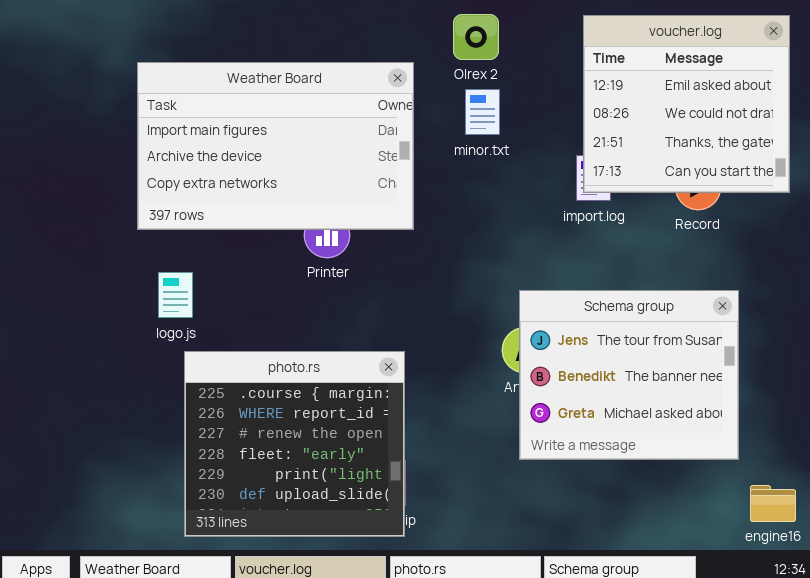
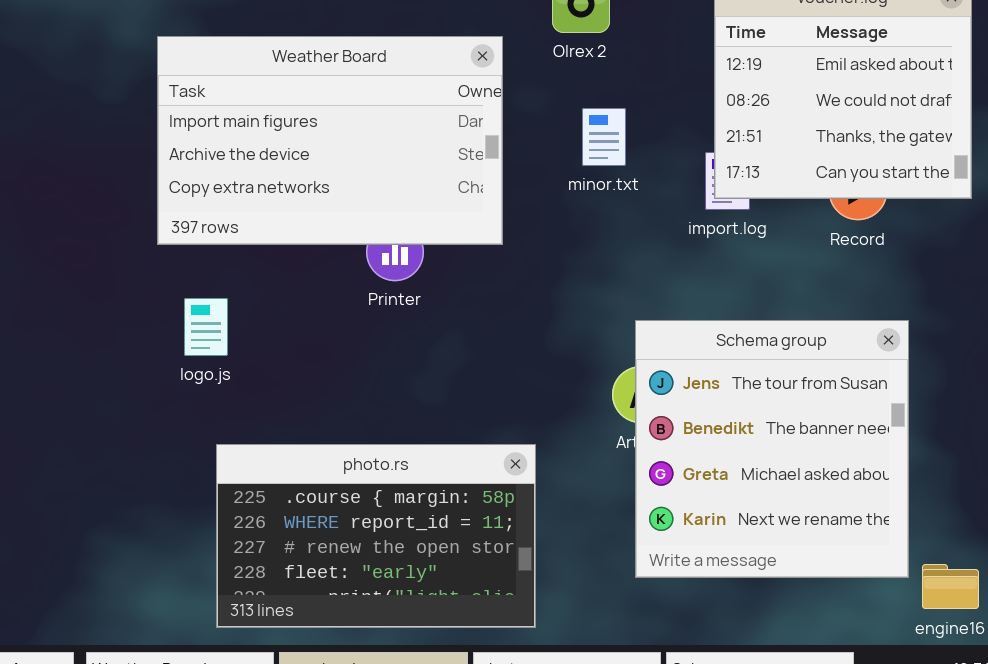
minor.txt: [465,89,500,135] -> [582,108,626,166], moved
Schema group: [519,290,739,460] -> [635,320,909,578], resized
photo.rs: [184,351,405,537] -> [216,444,536,628], resized

